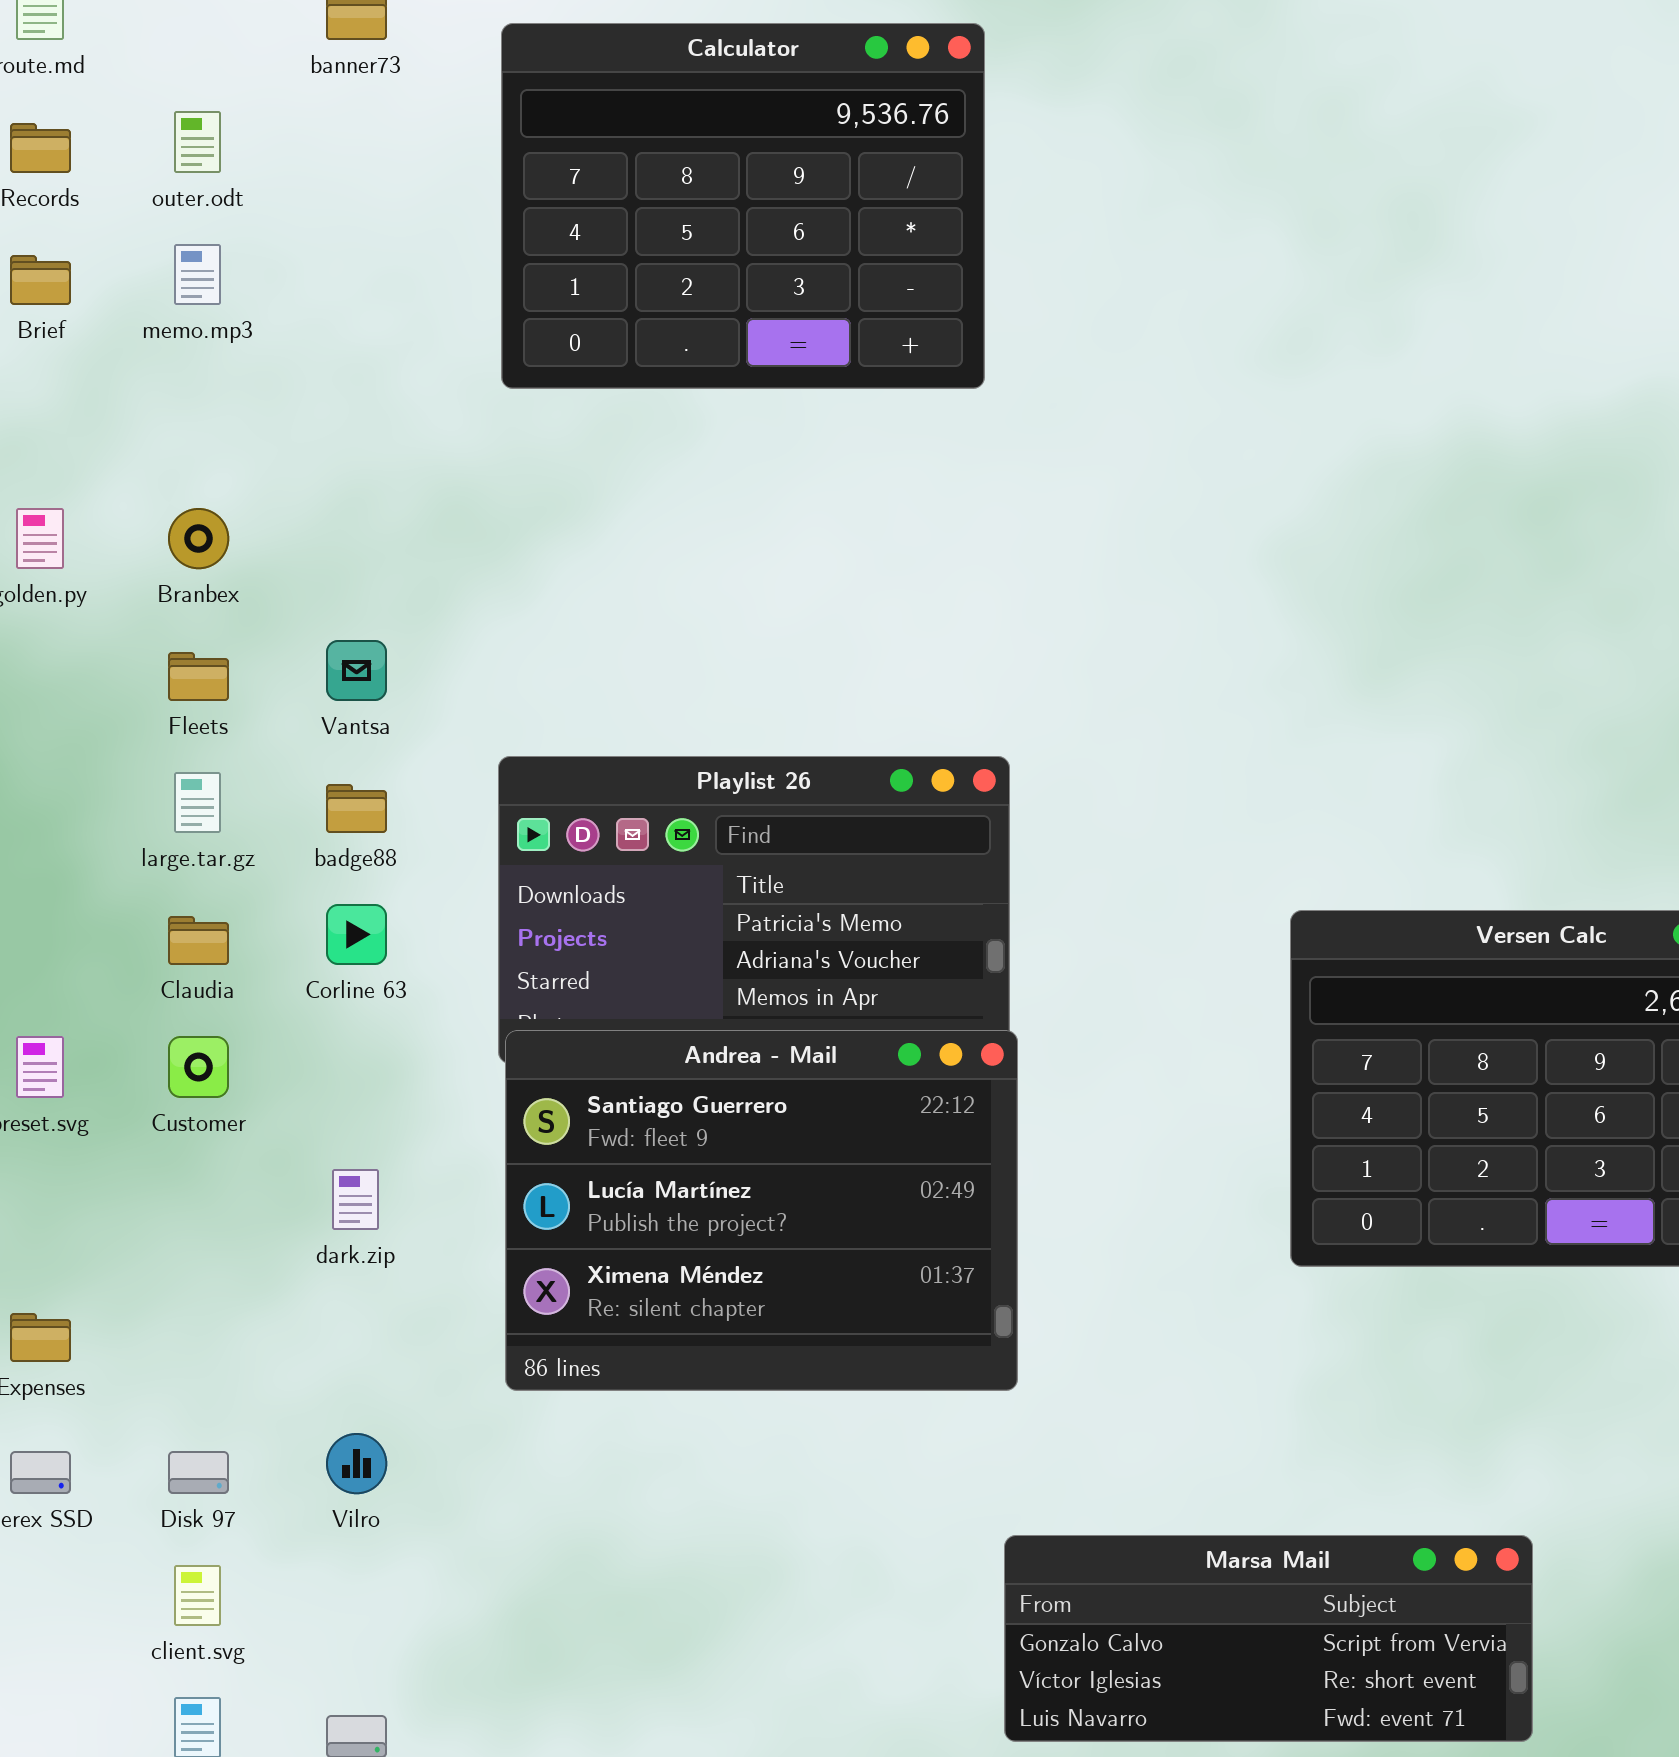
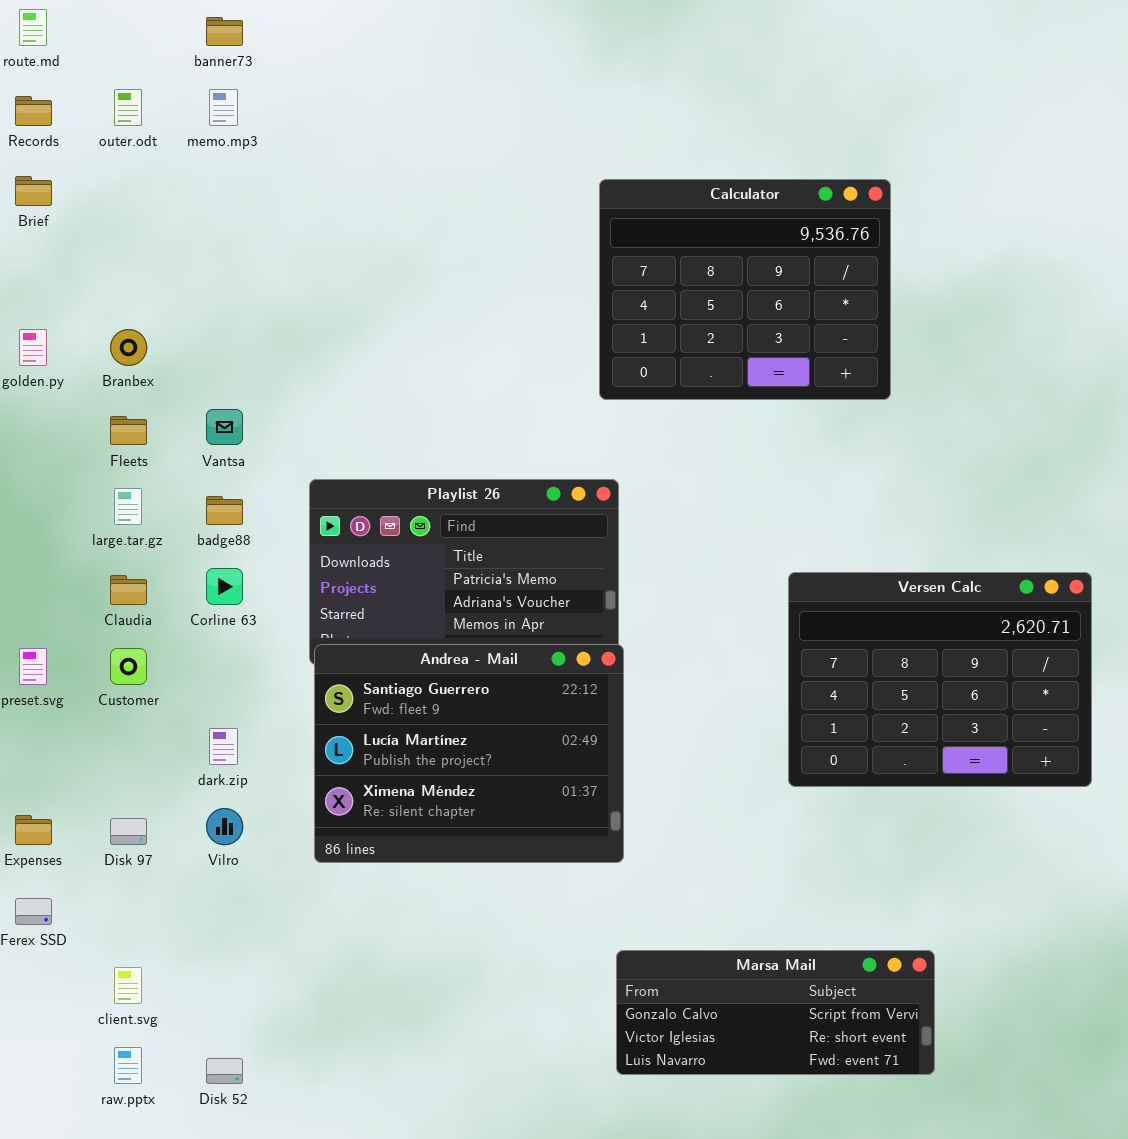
Calculator: [501,23,985,389] -> [599,179,891,400], moved
memo.mp3: [174,244,221,305] -> [209,89,238,126], moved
Vilro: [326,1433,387,1494] -> [206,808,243,845], moved
Disk 97: [168,1451,229,1494] -> [110,818,147,845], moved

